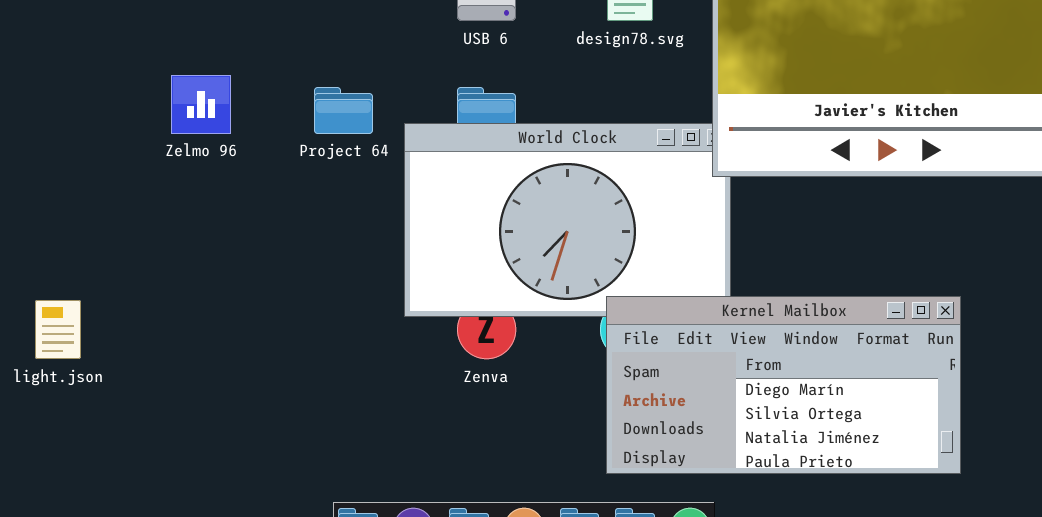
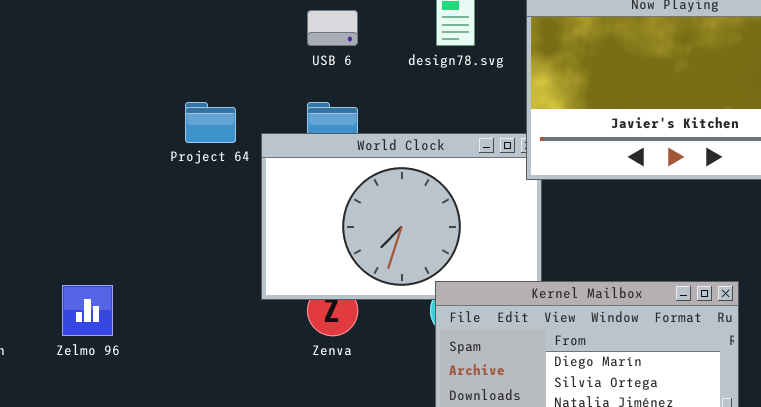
Zelmo 96: [171,75,231,134] -> [62,285,113,336], moved

